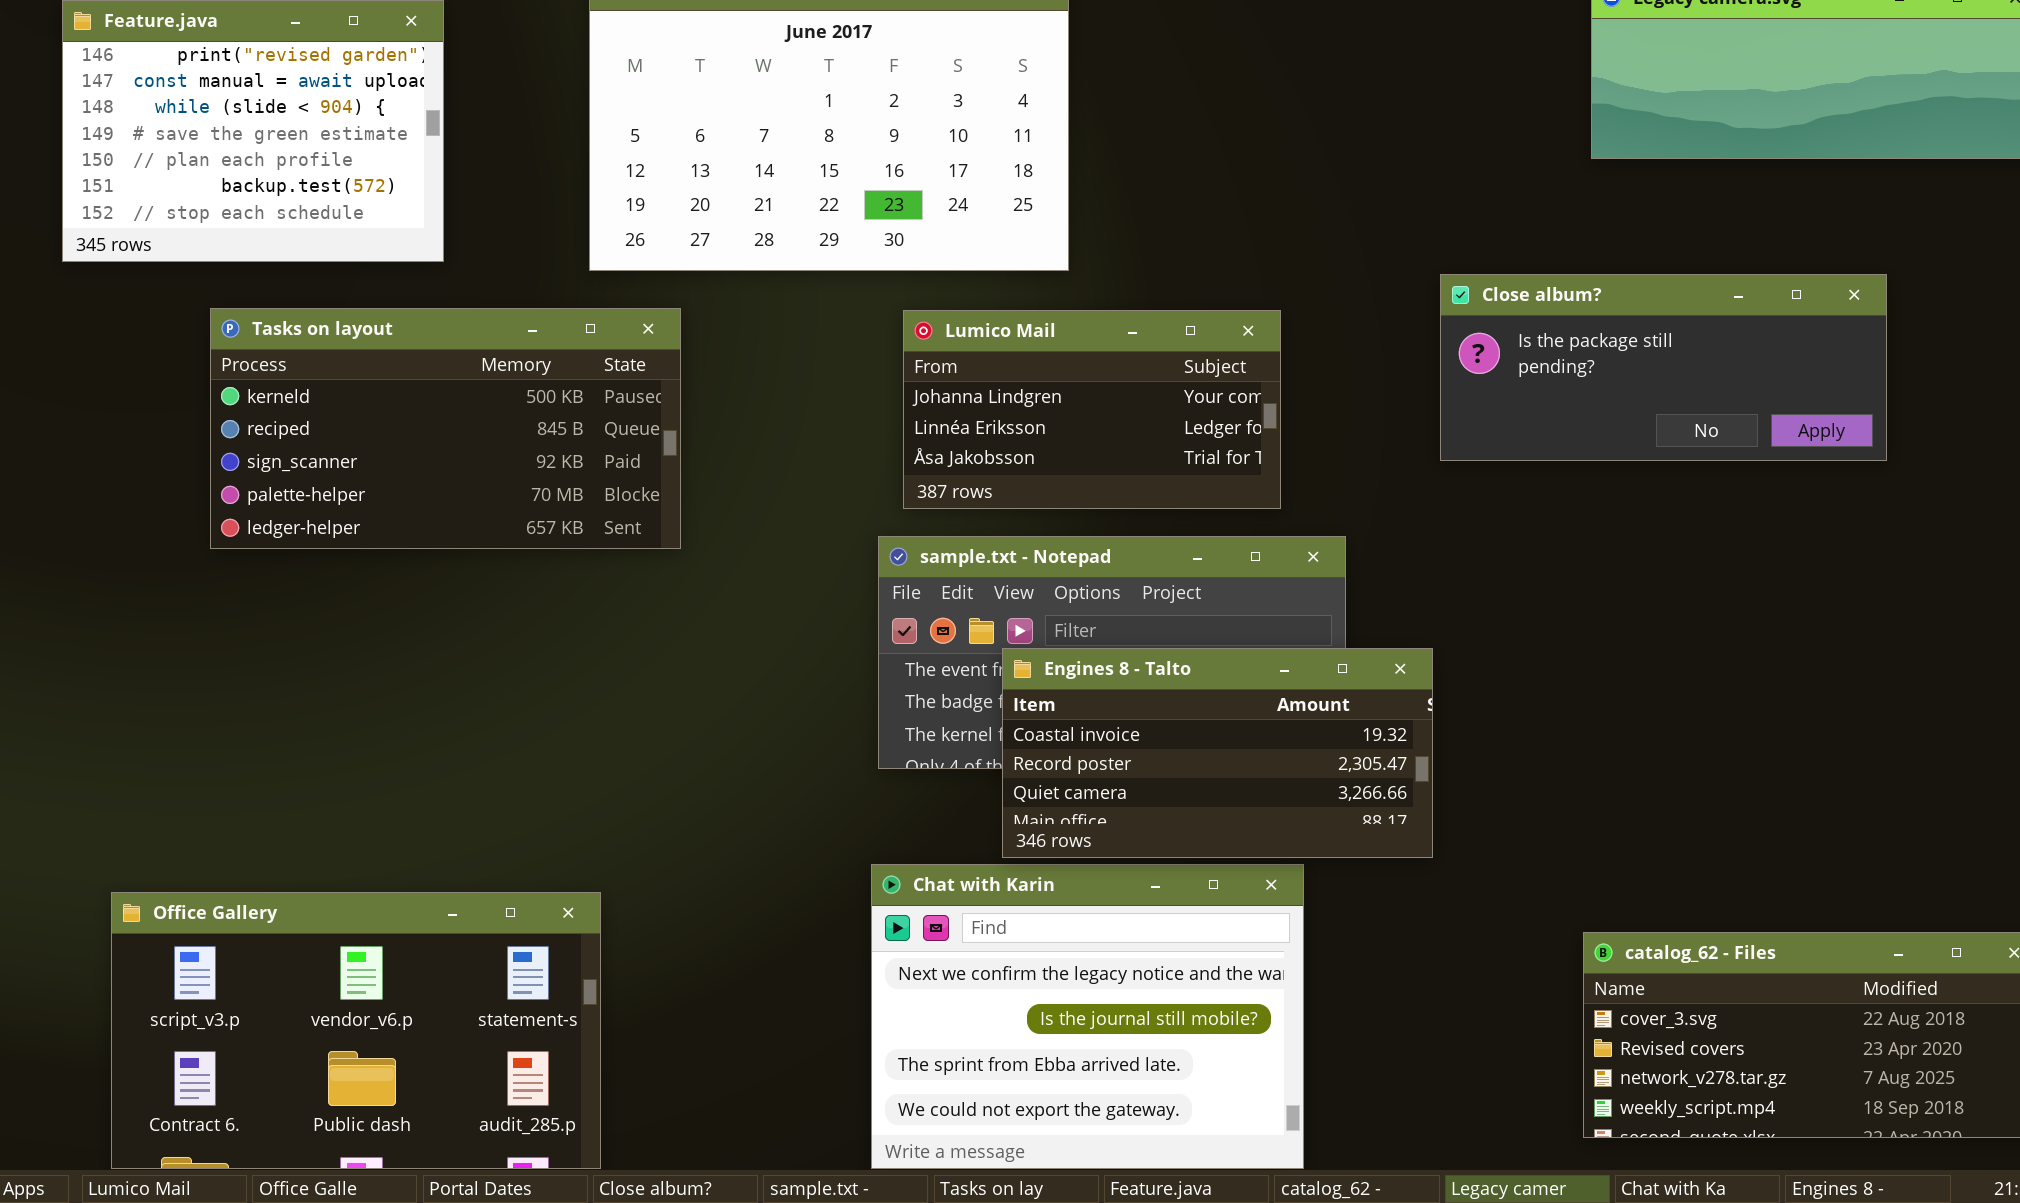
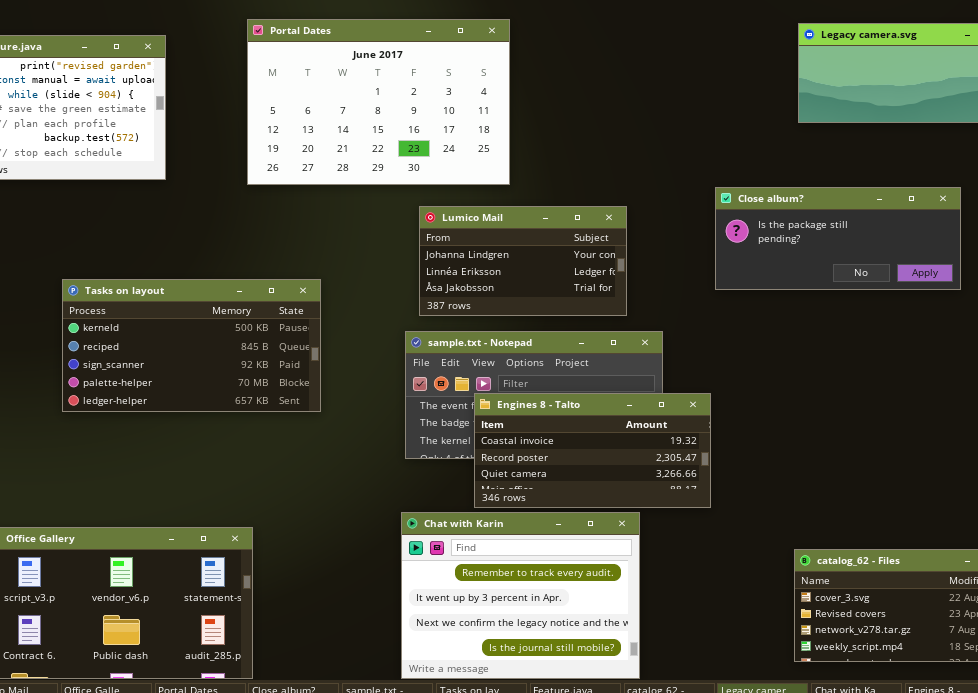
Tasks on layout: [210,308,681,549] -> [62,279,321,412], moved
Chat with Karin: [871,864,1304,1169] -> [401,512,640,679], scrolled up 2 rows

